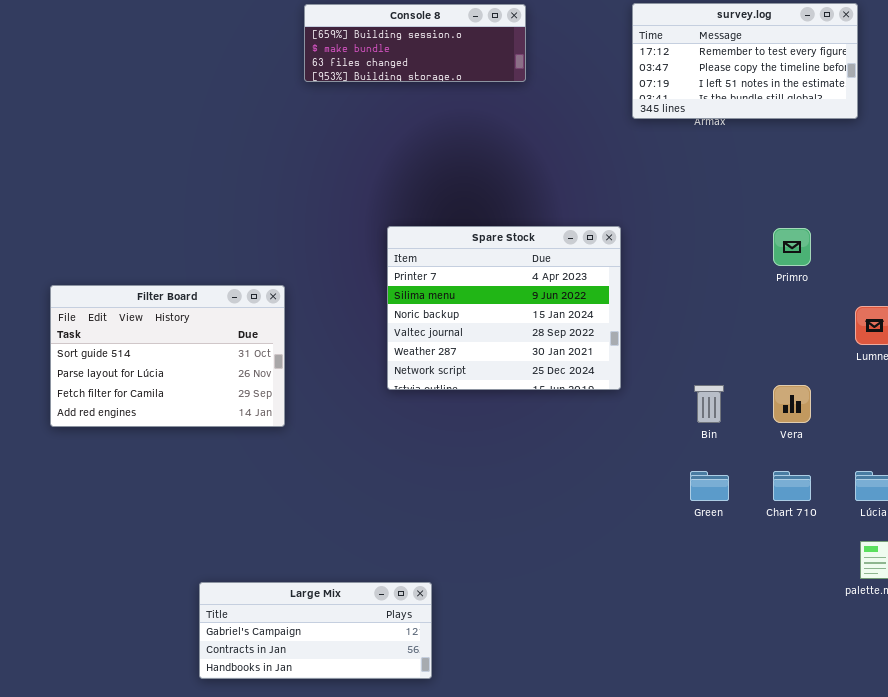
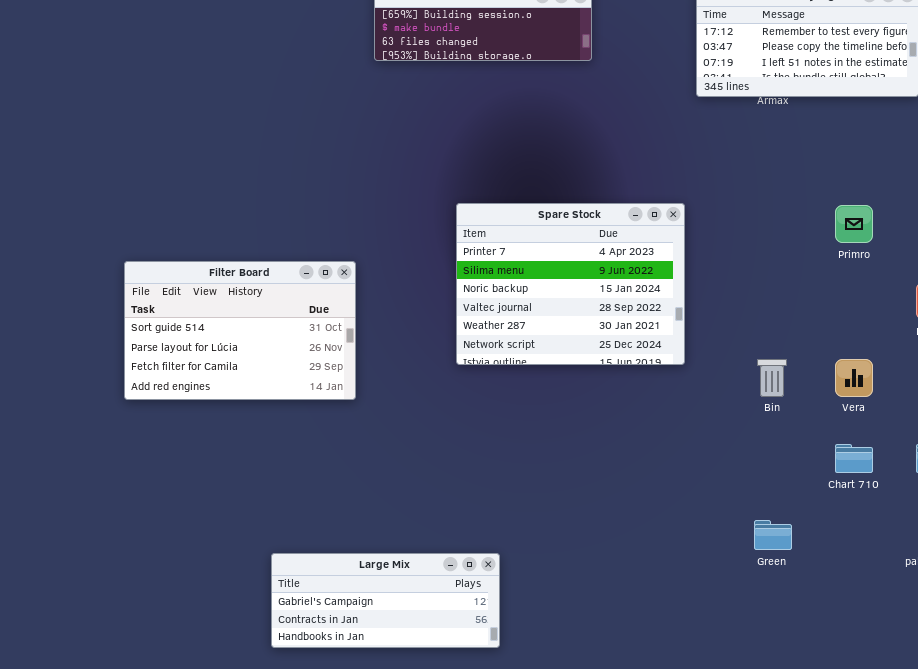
Green: [690,471,729,501] -> [754,520,792,550], moved

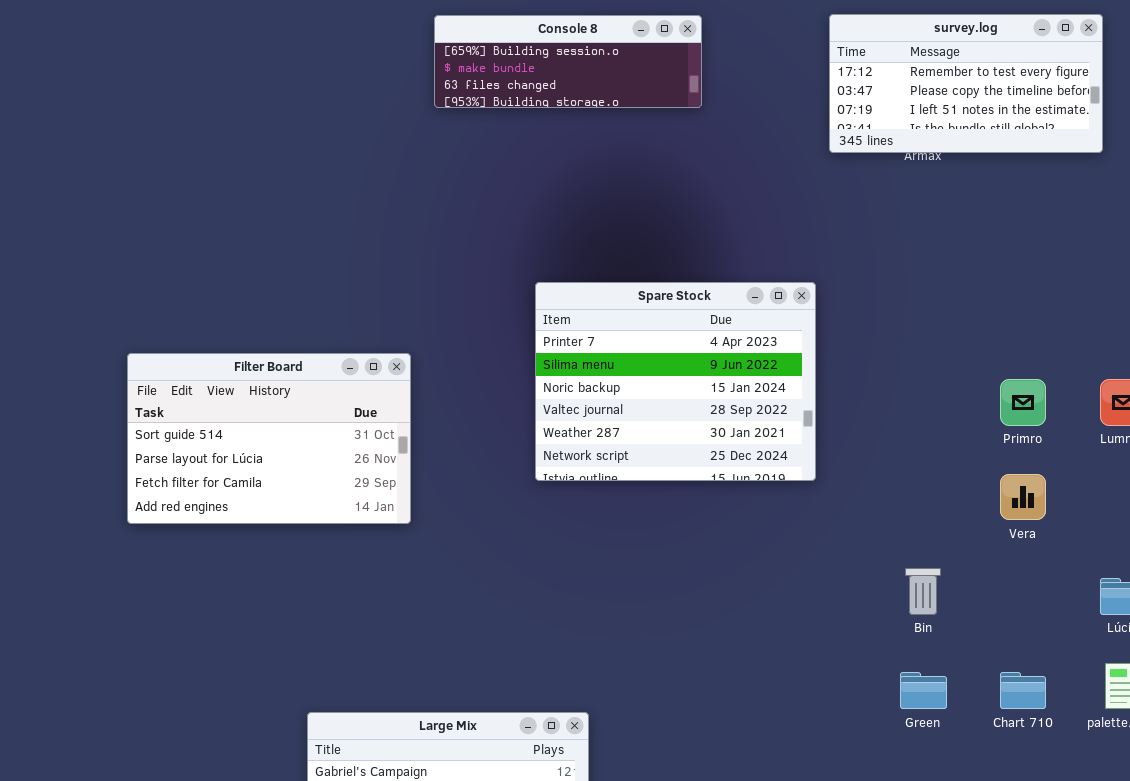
Primro: [835,205,873,243] -> [1000,379,1046,426], moved
Bin: [757,359,787,397] -> [905,568,941,615], moved
Chart 710: [835,444,873,473] -> [1000,672,1046,709], moved

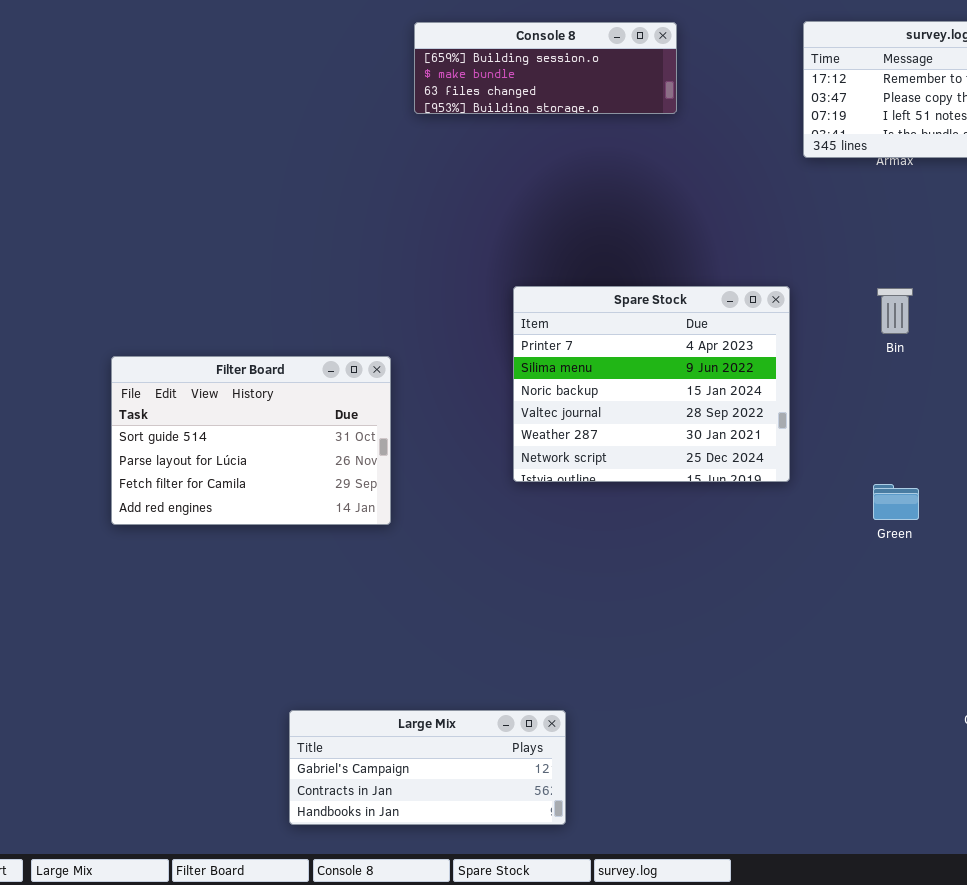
Bin: [905,568,941,615] -> [877,288,913,334], moved
Green: [900,672,947,709] -> [873,484,919,520], moved

